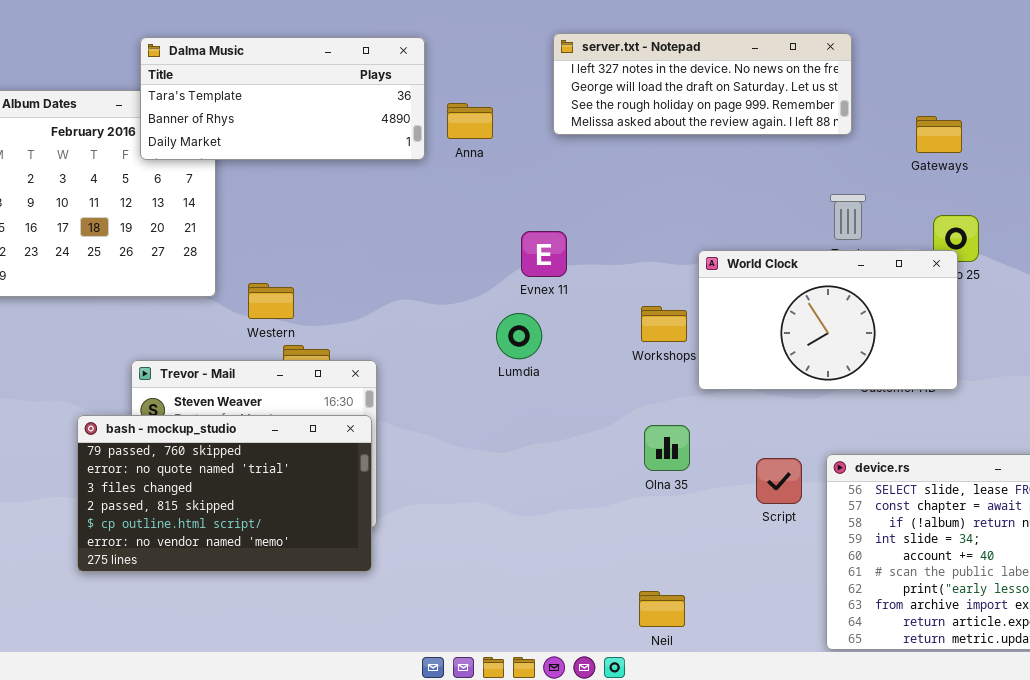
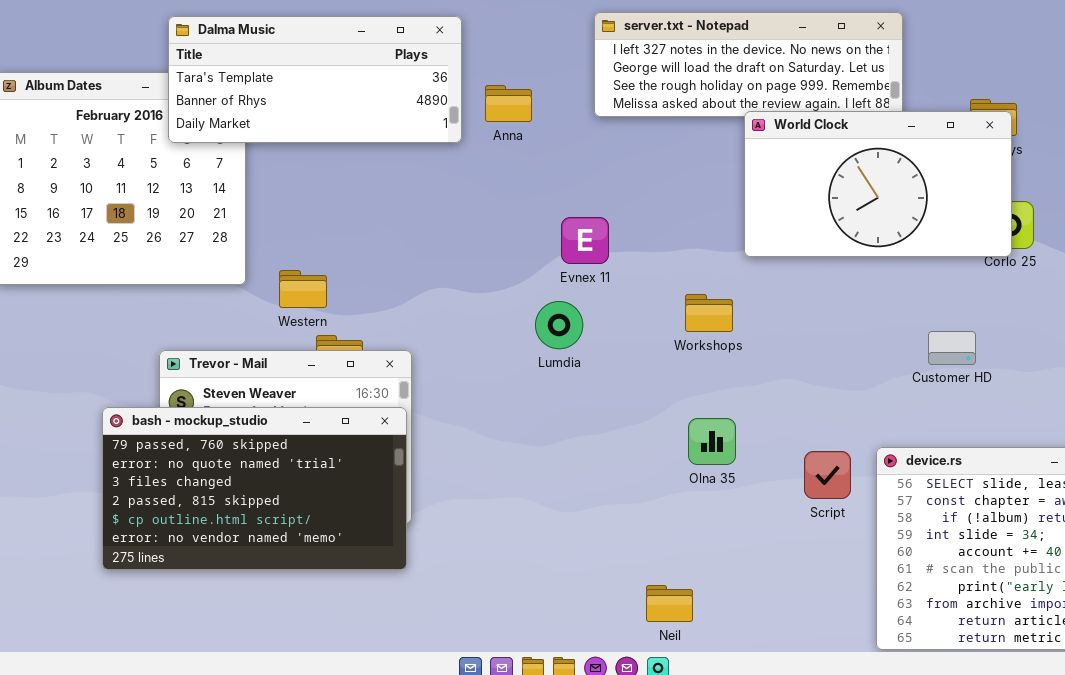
World Clock: [698,250,958,390] -> [744,111,1012,257], moved
Neil: [639,591,685,627] -> [646,585,693,622], moved

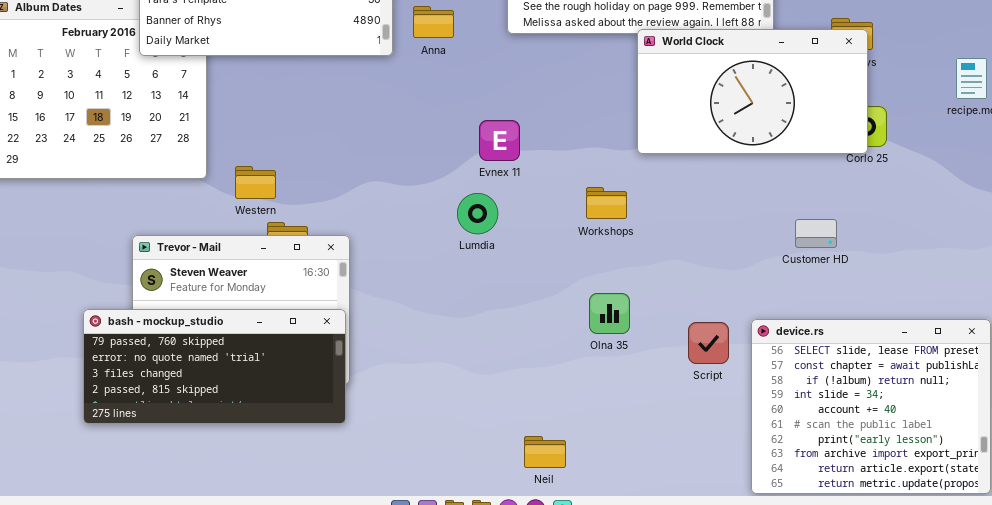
bash - mockup_studio: [102,407,407,570] -> [83,309,346,424], resized
Neil: [646,585,693,622] -> [524,436,566,468], moved

